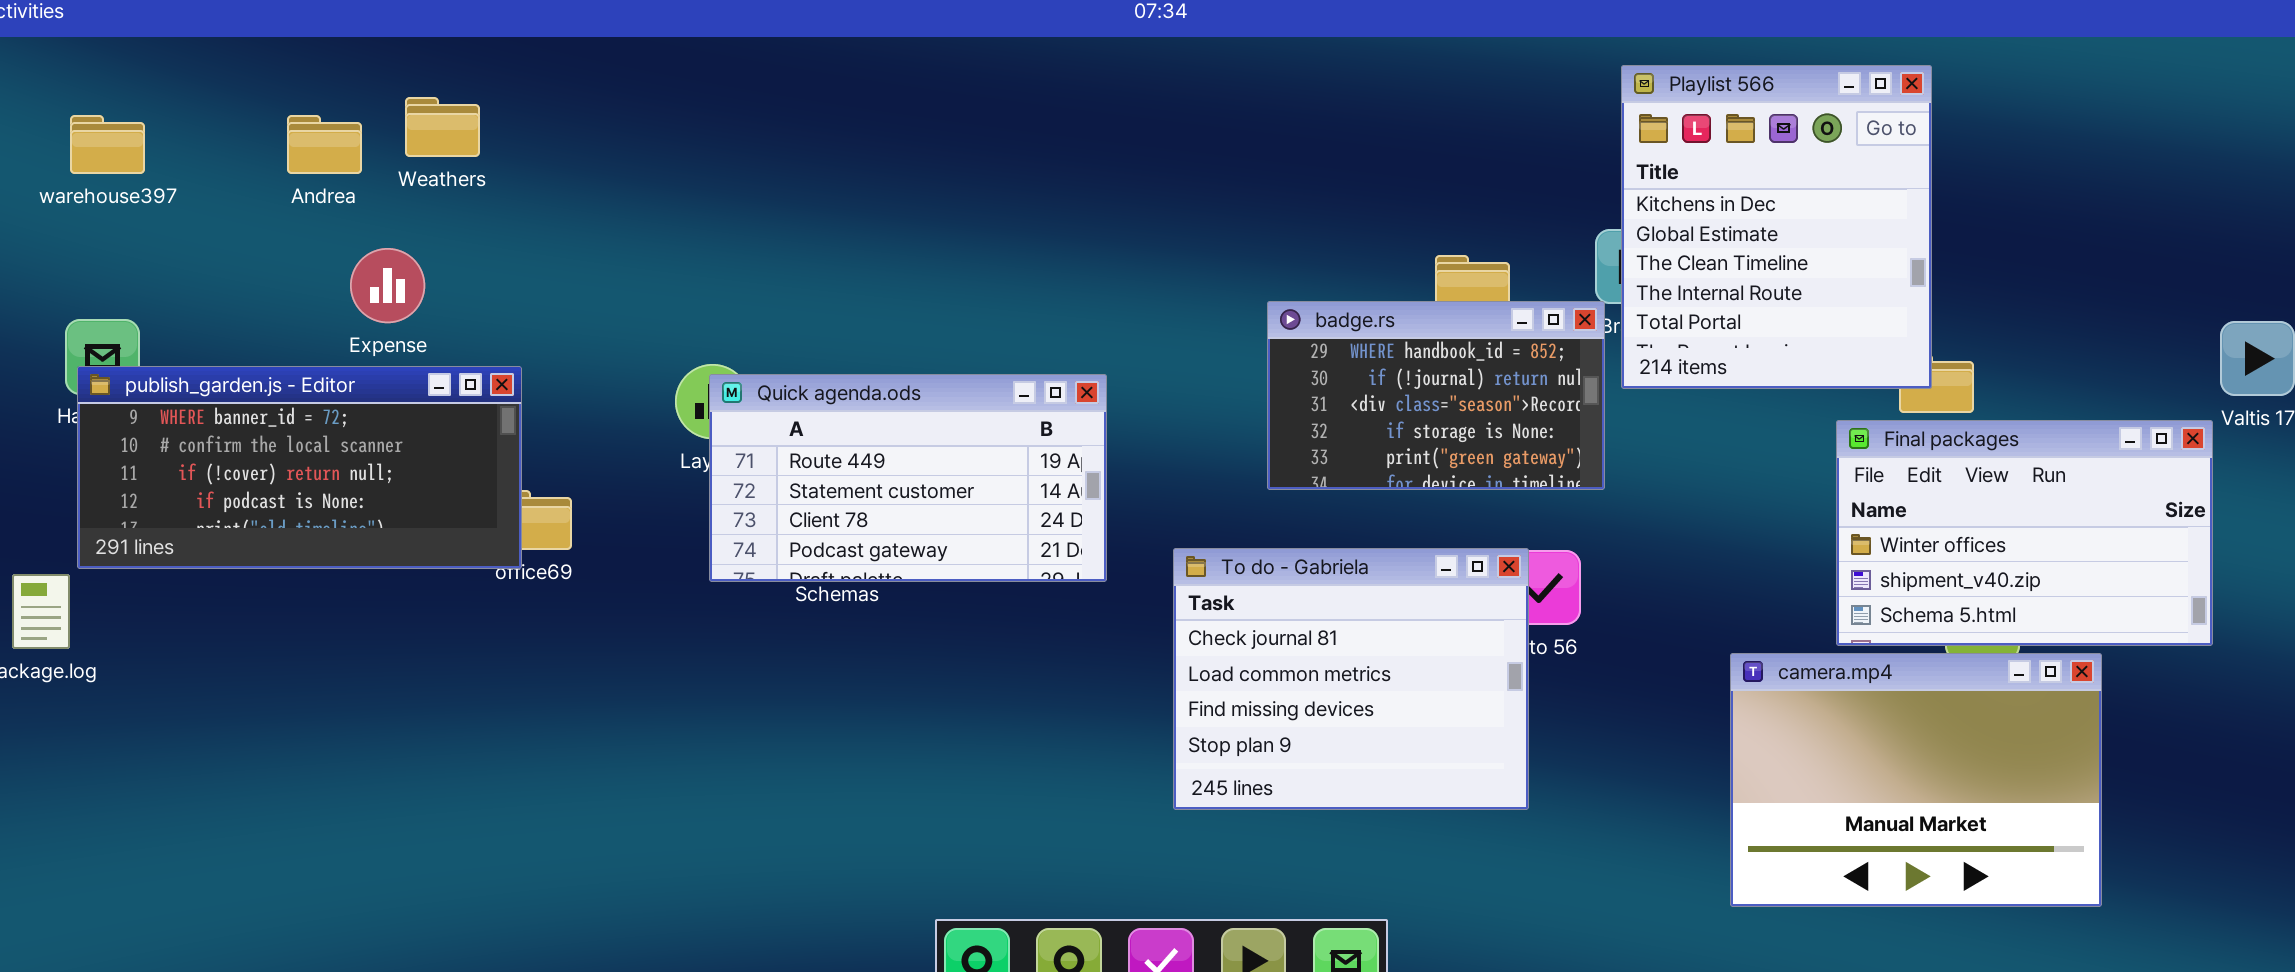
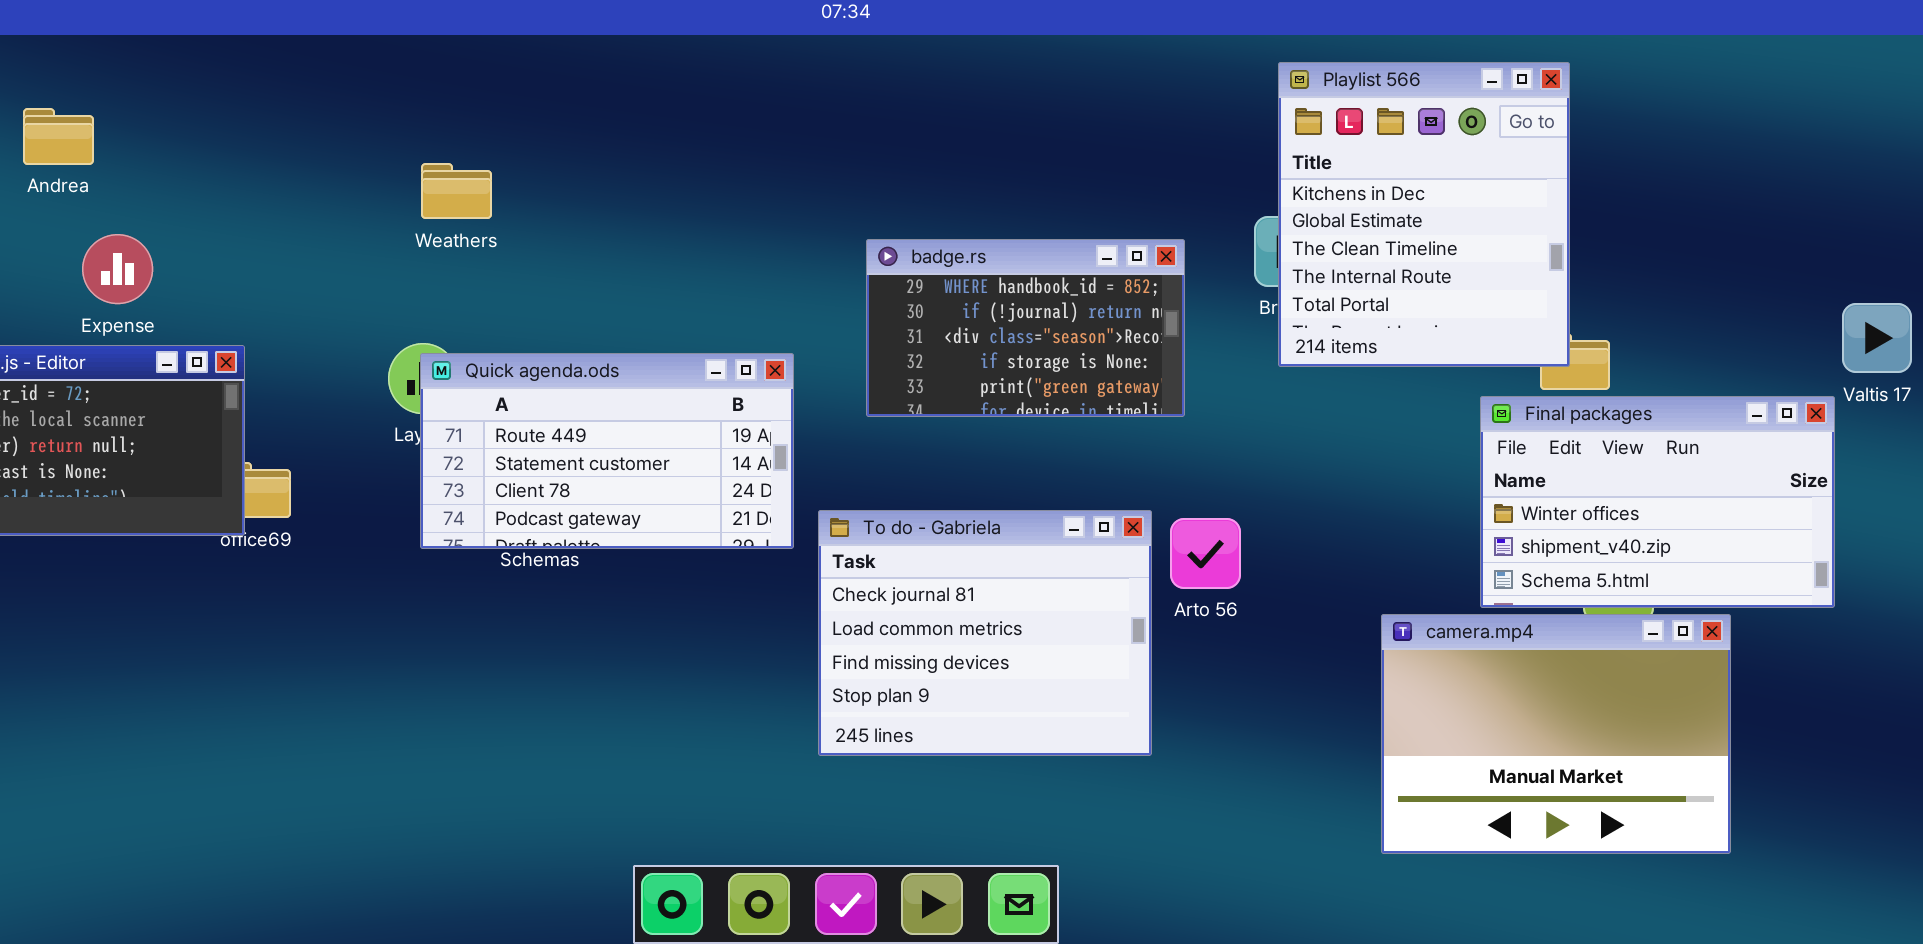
Weathers: [405,97,480,157] -> [421,163,492,219], moved
badge.rs: [1267,301,1605,490] -> [866,239,1185,417], moved
To do - Gabriela: [1173,548,1529,810] -> [818,510,1152,756], moved

